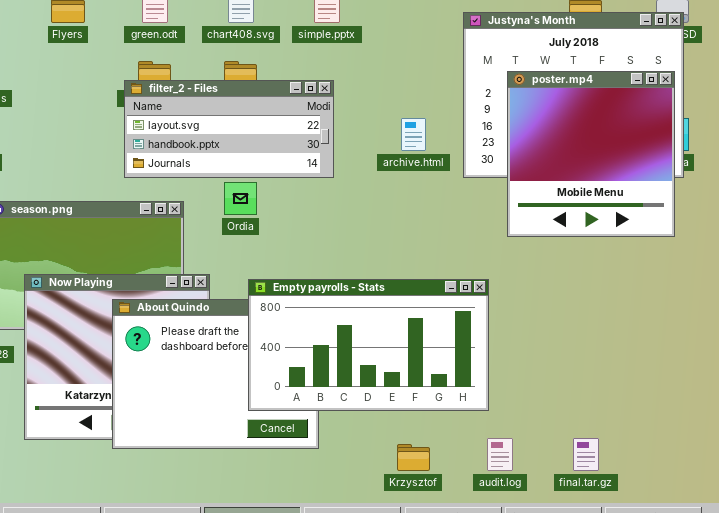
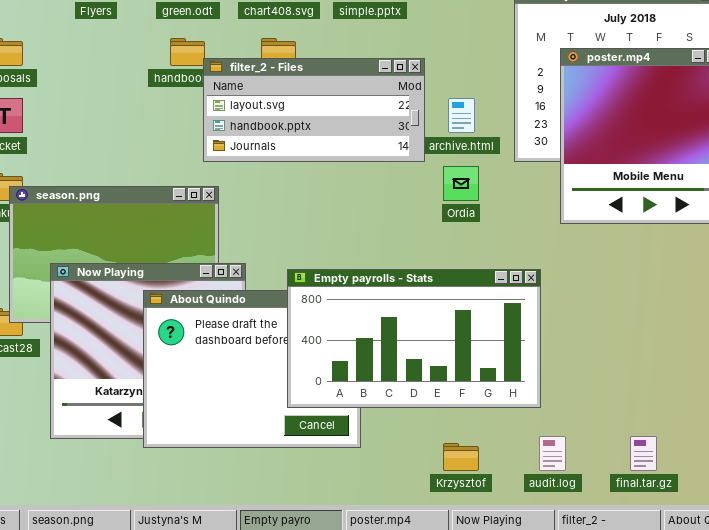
filter_2 - Files: [124,80,334,178] -> [203,58,425,162], moved
Ordia: [224,182,257,215] -> [443,166,479,201], moved

